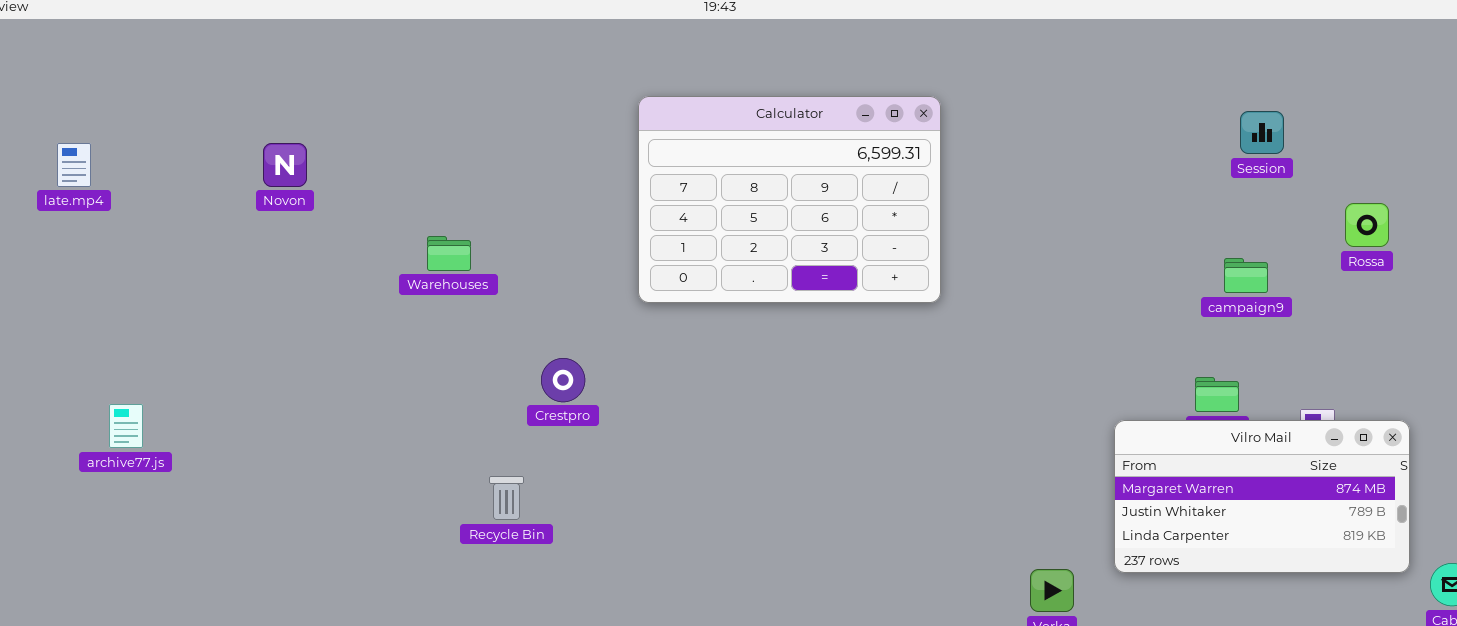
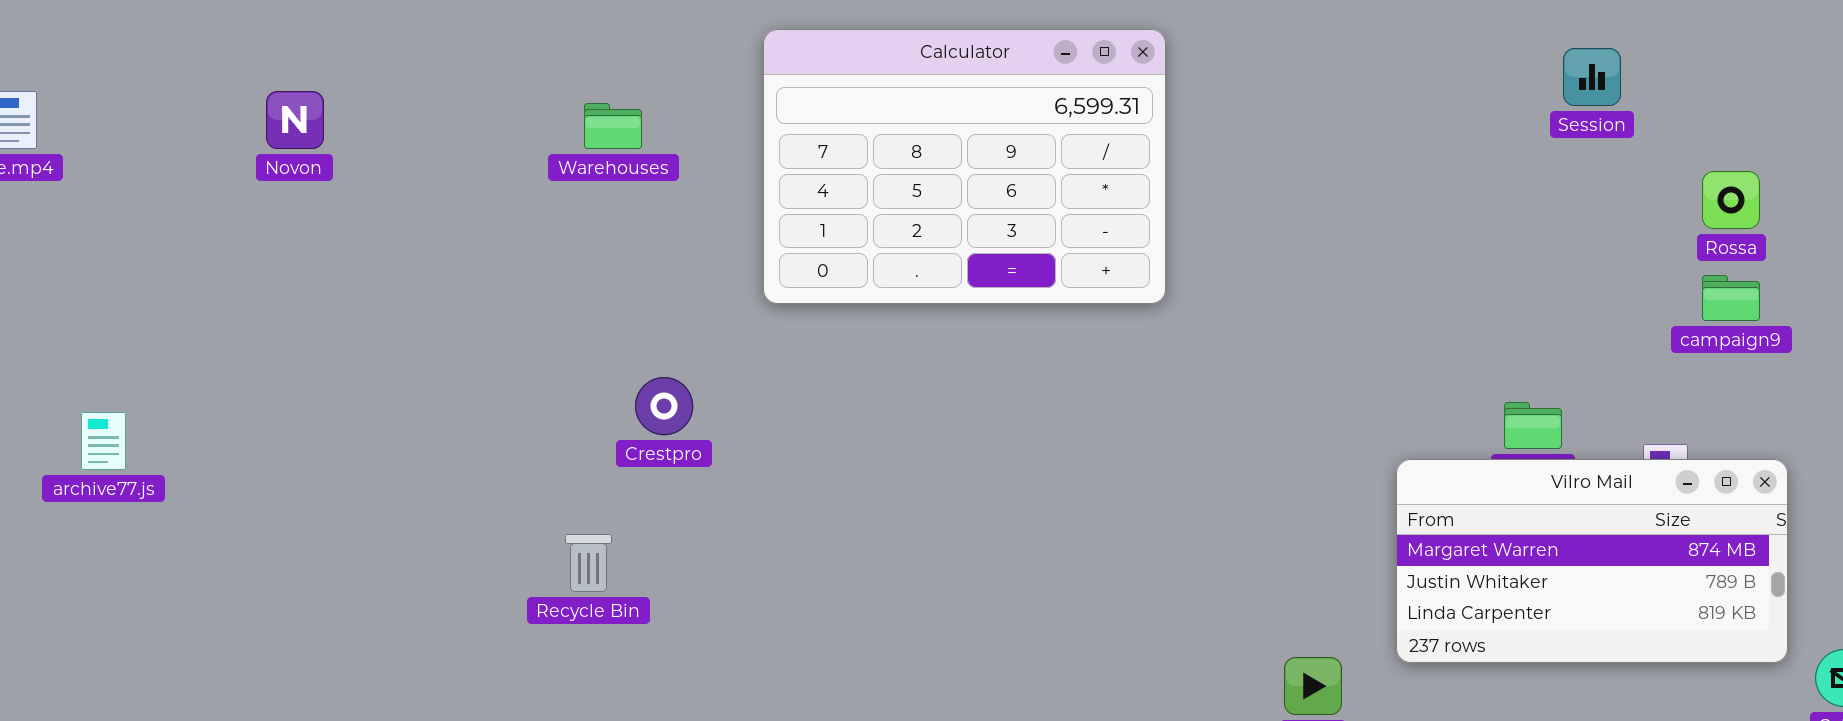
Warehouses: [427,236,471,271] -> [584,103,642,149], moved
campaign9: [1224,258,1268,293] -> [1702,275,1760,321], moved
archive77.js: [109,404,143,448] -> [81,412,126,470], moved

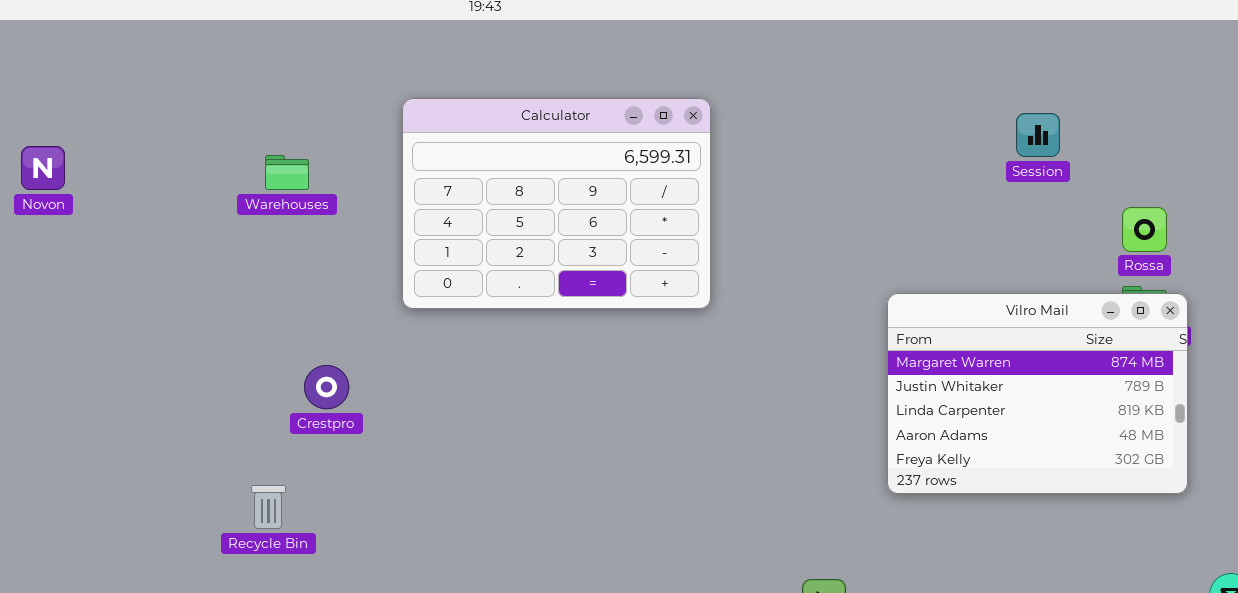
Vilro Mail: [1396,459,1788,663] -> [887,293,1188,494], moved, resized

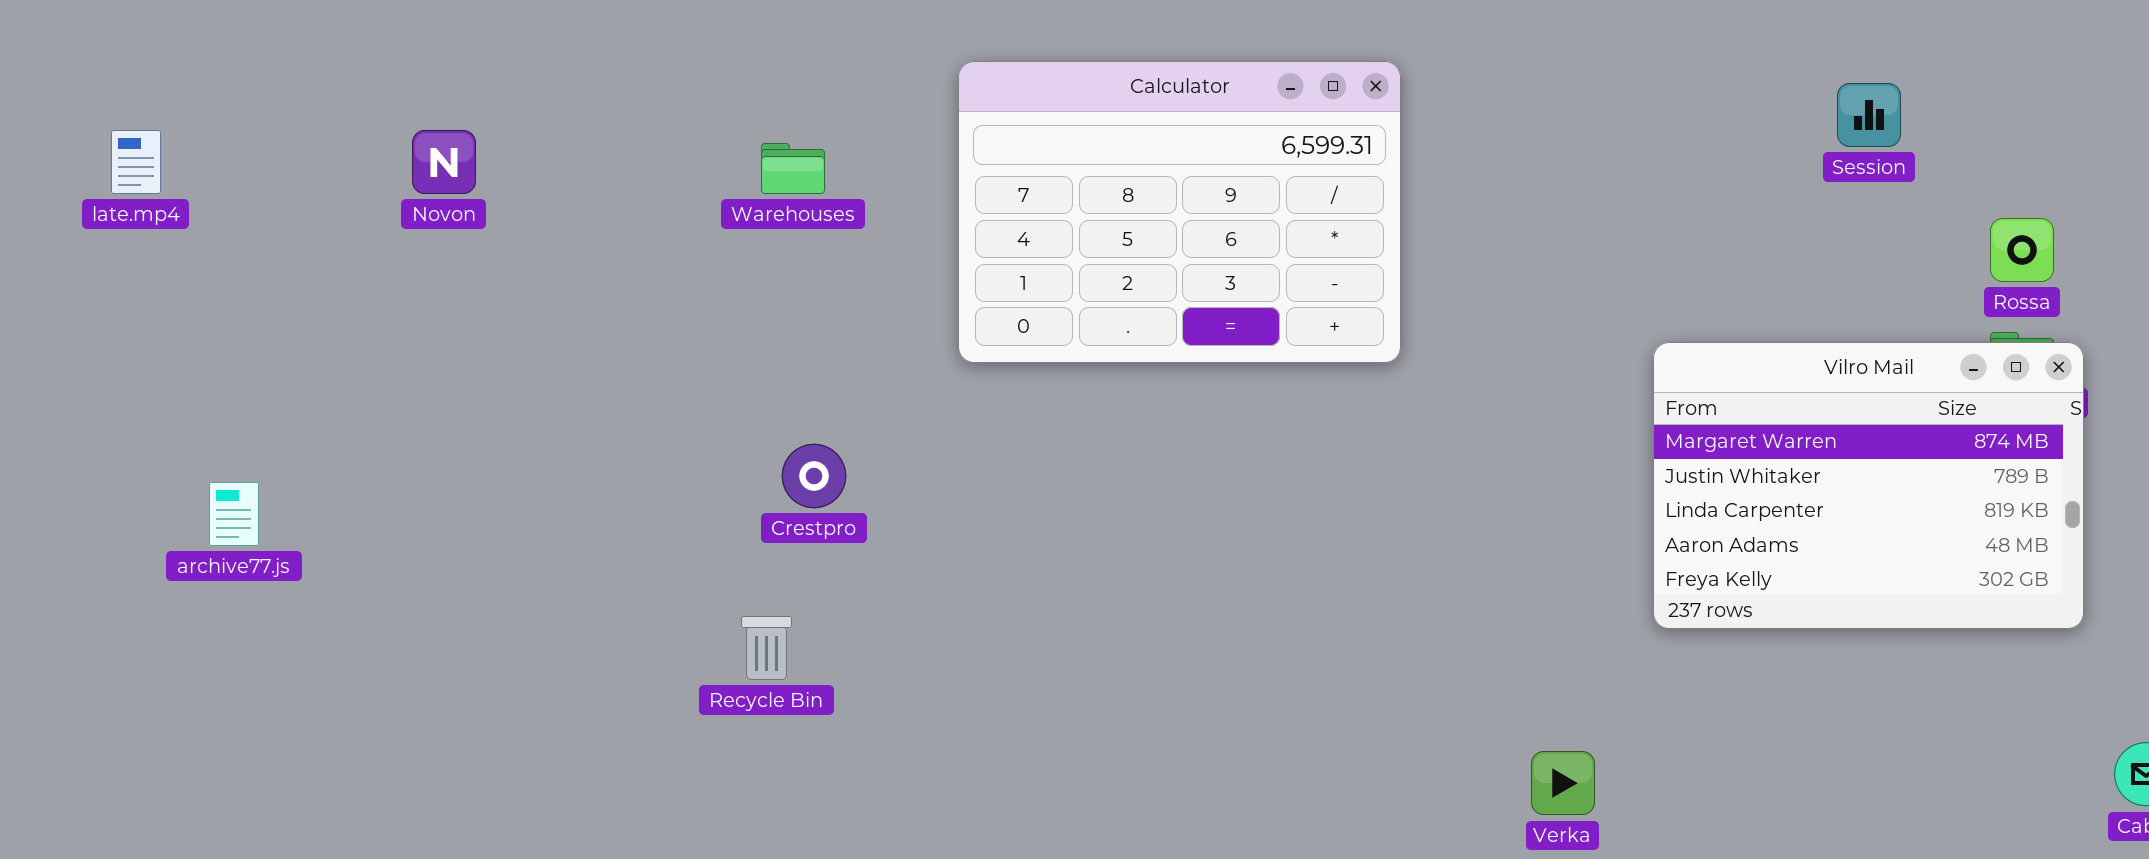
Crestpro: [304,365,349,409] -> [782,444,846,508], moved

